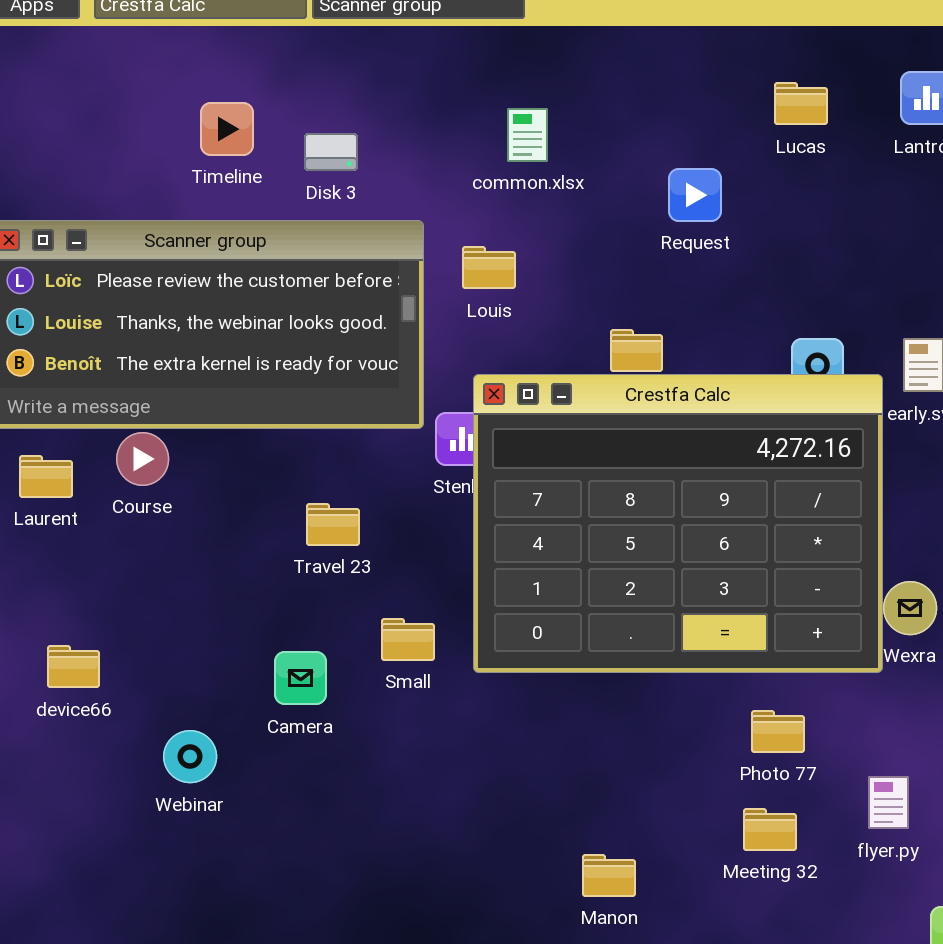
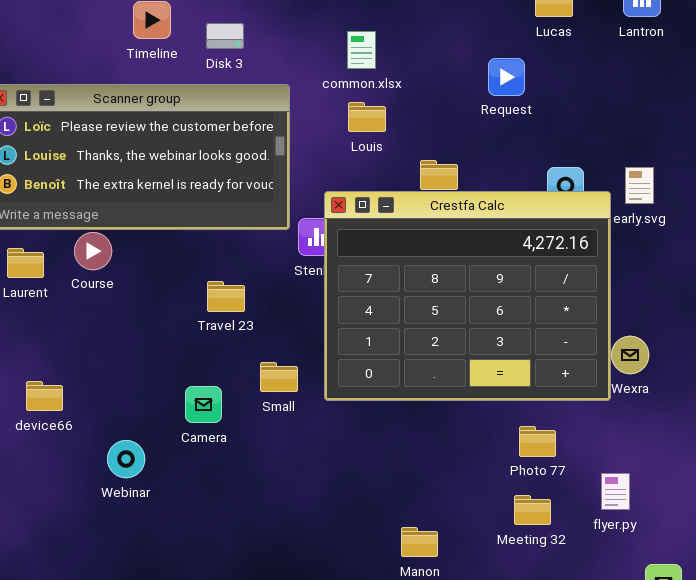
common.xlsx: [507,108,548,162] -> [347,31,376,69], moved
Request: [668,168,722,222] -> [488,58,525,96], moved
Louis: [462,246,516,289] -> [348,102,386,132], moved

